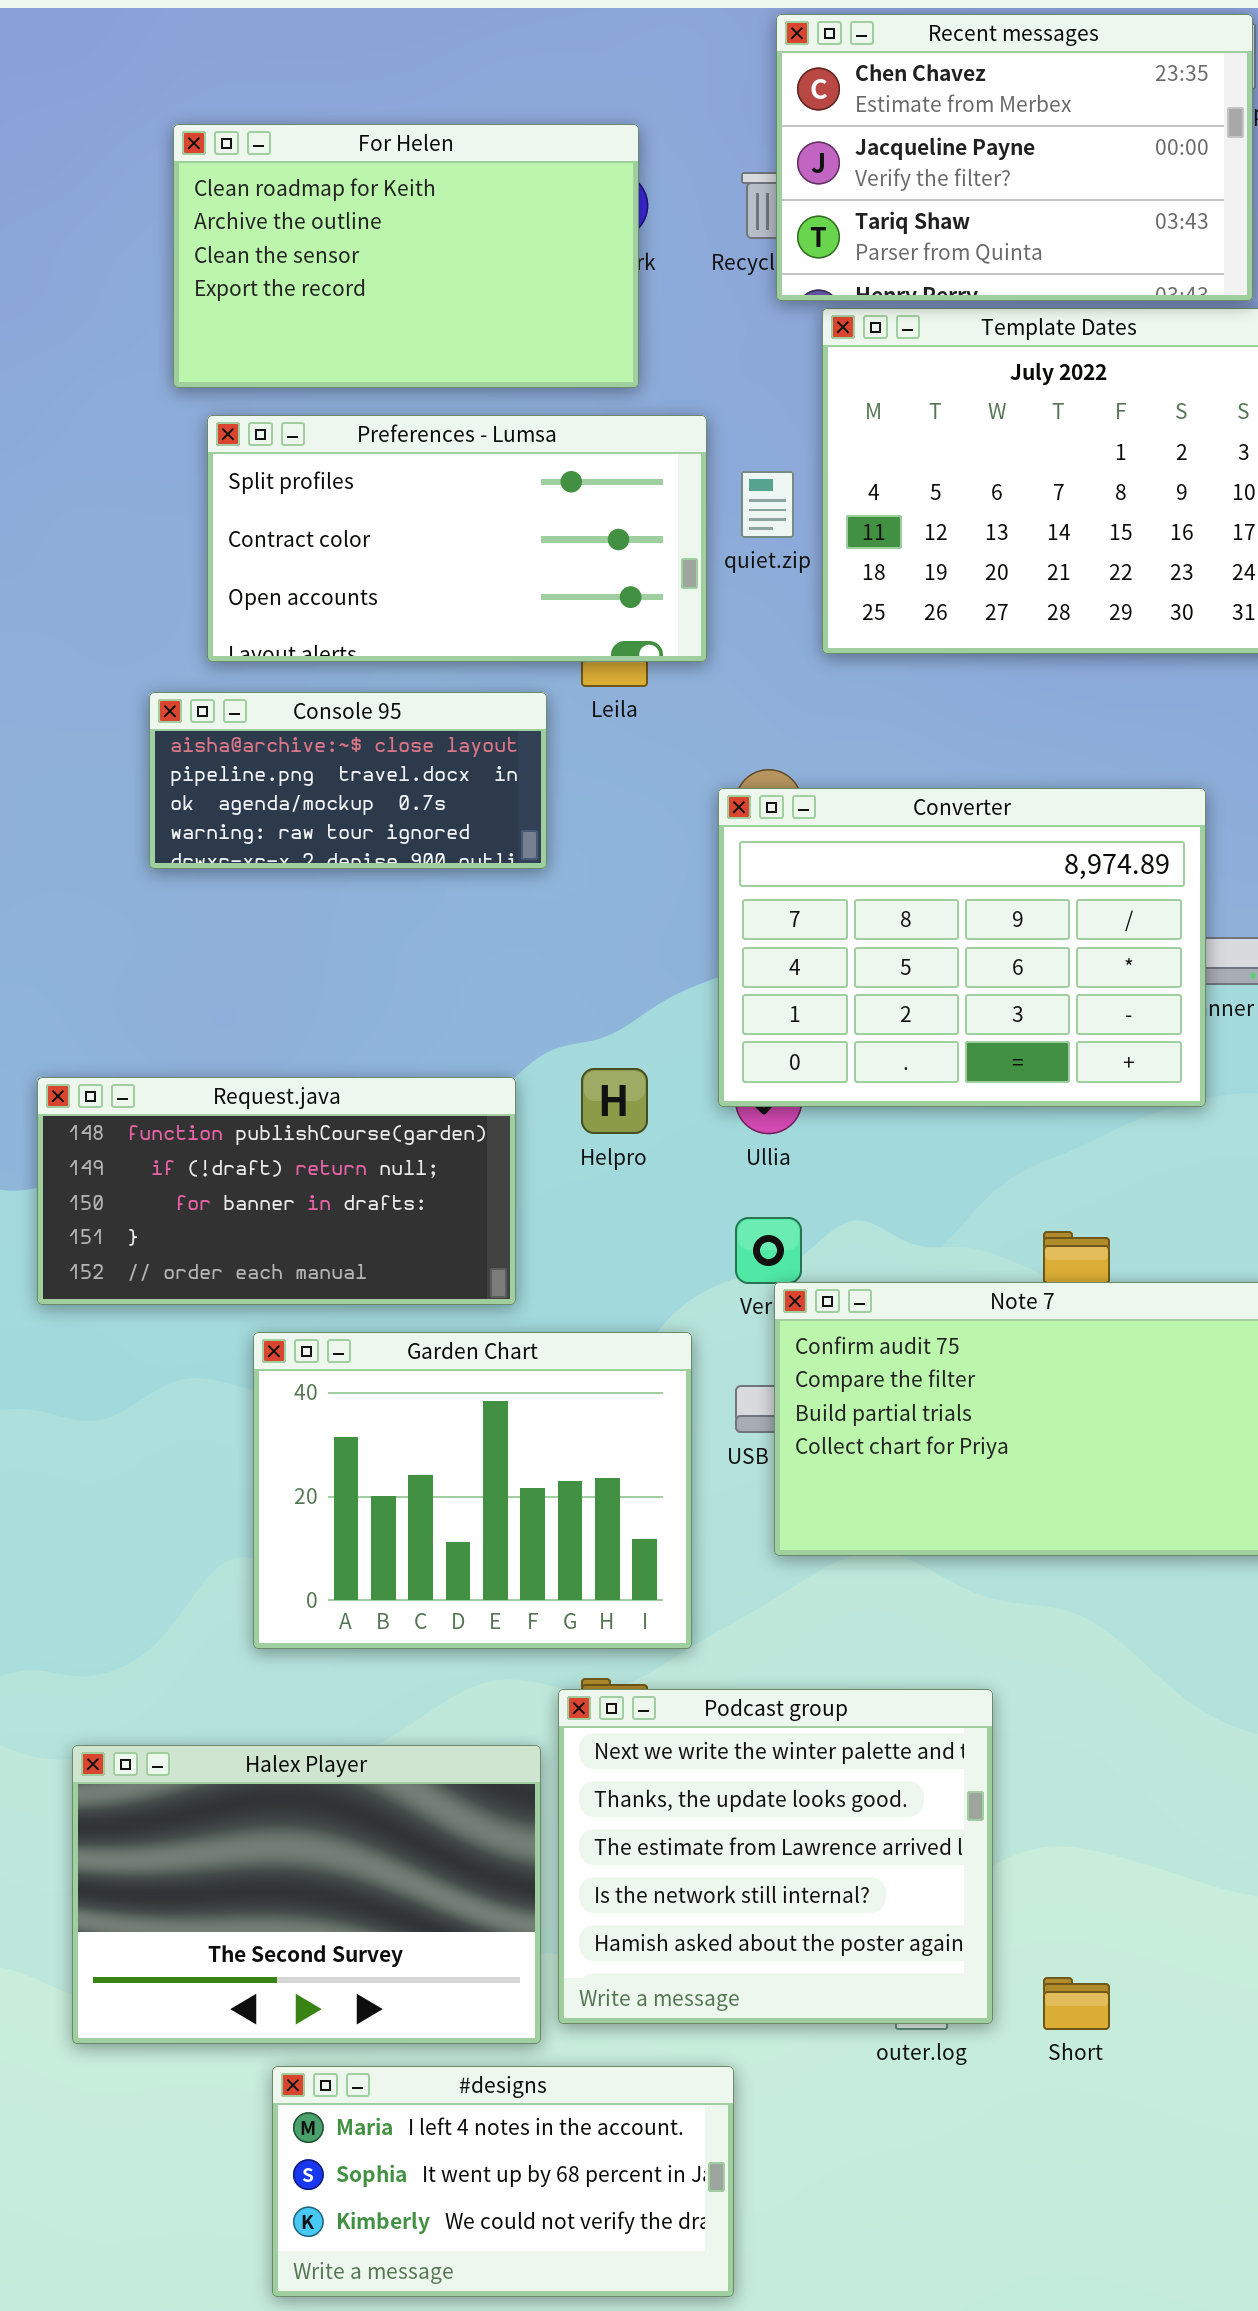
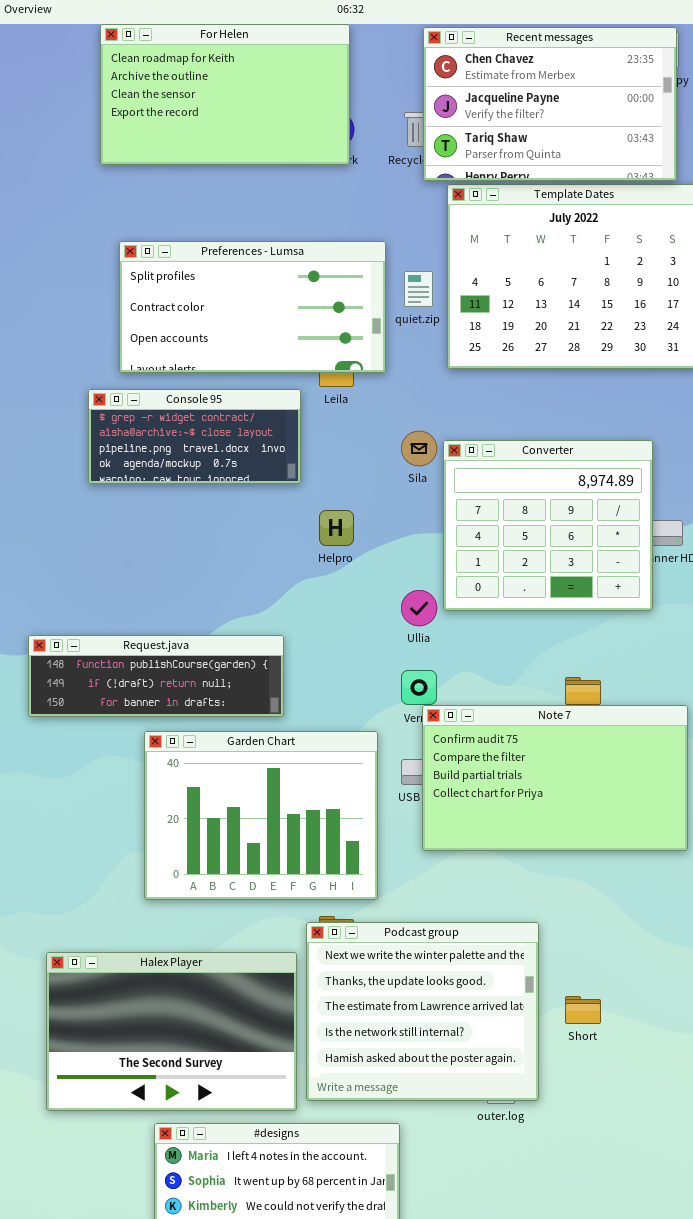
For Helen: [173,124,639,388] -> [100,24,350,165], moved
Console 95: [149,692,547,869] -> [88,389,301,484], scrolled up 1 row
Converter: [718,788,1206,1107] -> [443,440,653,611], resized
Helpro: [581,1068,648,1134] -> [319,510,354,546], moved
Request.java: [37,1077,516,1305] -> [28,635,284,717], resized
Short: [1043,1977,1110,2030] -> [565,996,601,1024], moved

